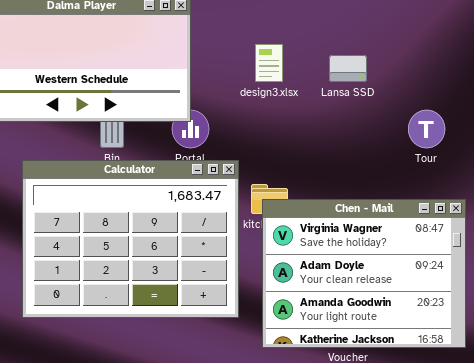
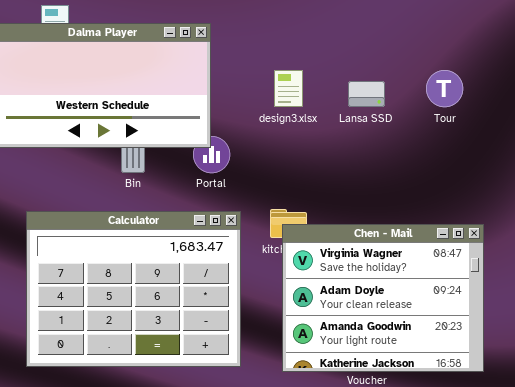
Tour: [408,110,445,148] -> [426,70,463,107], moved
Calculator: [22,160,239,318] -> [26,211,241,367], moved

